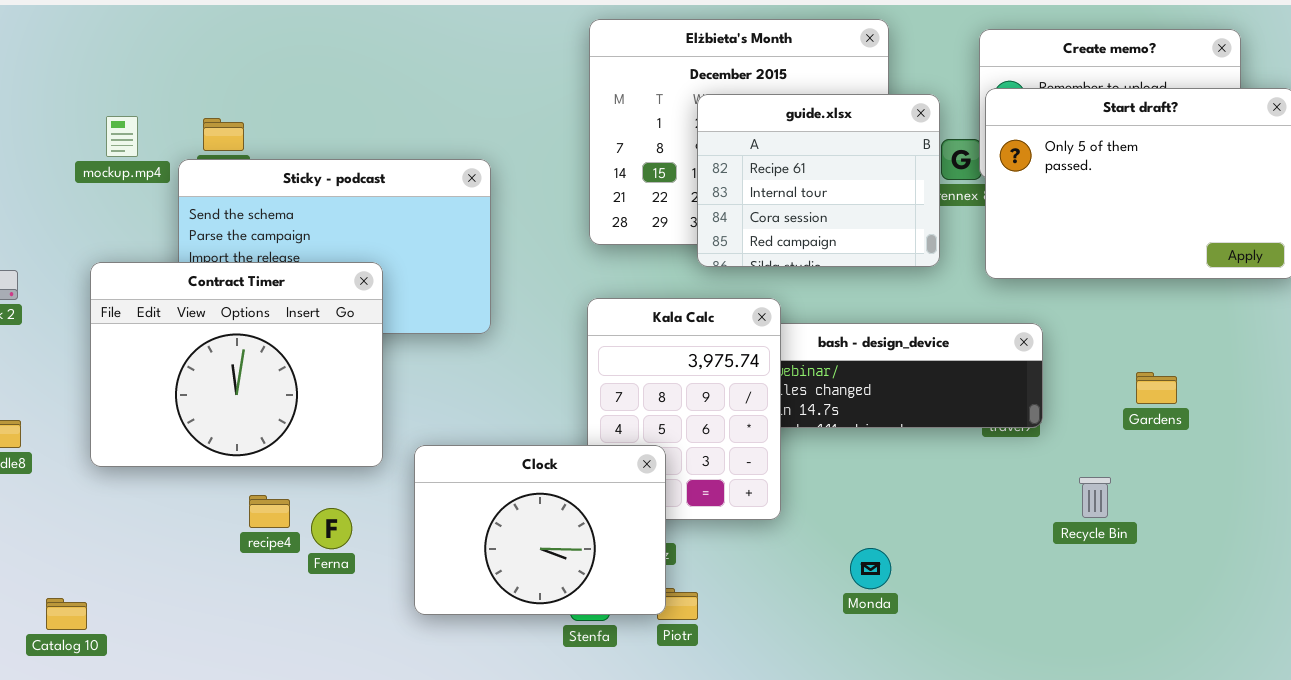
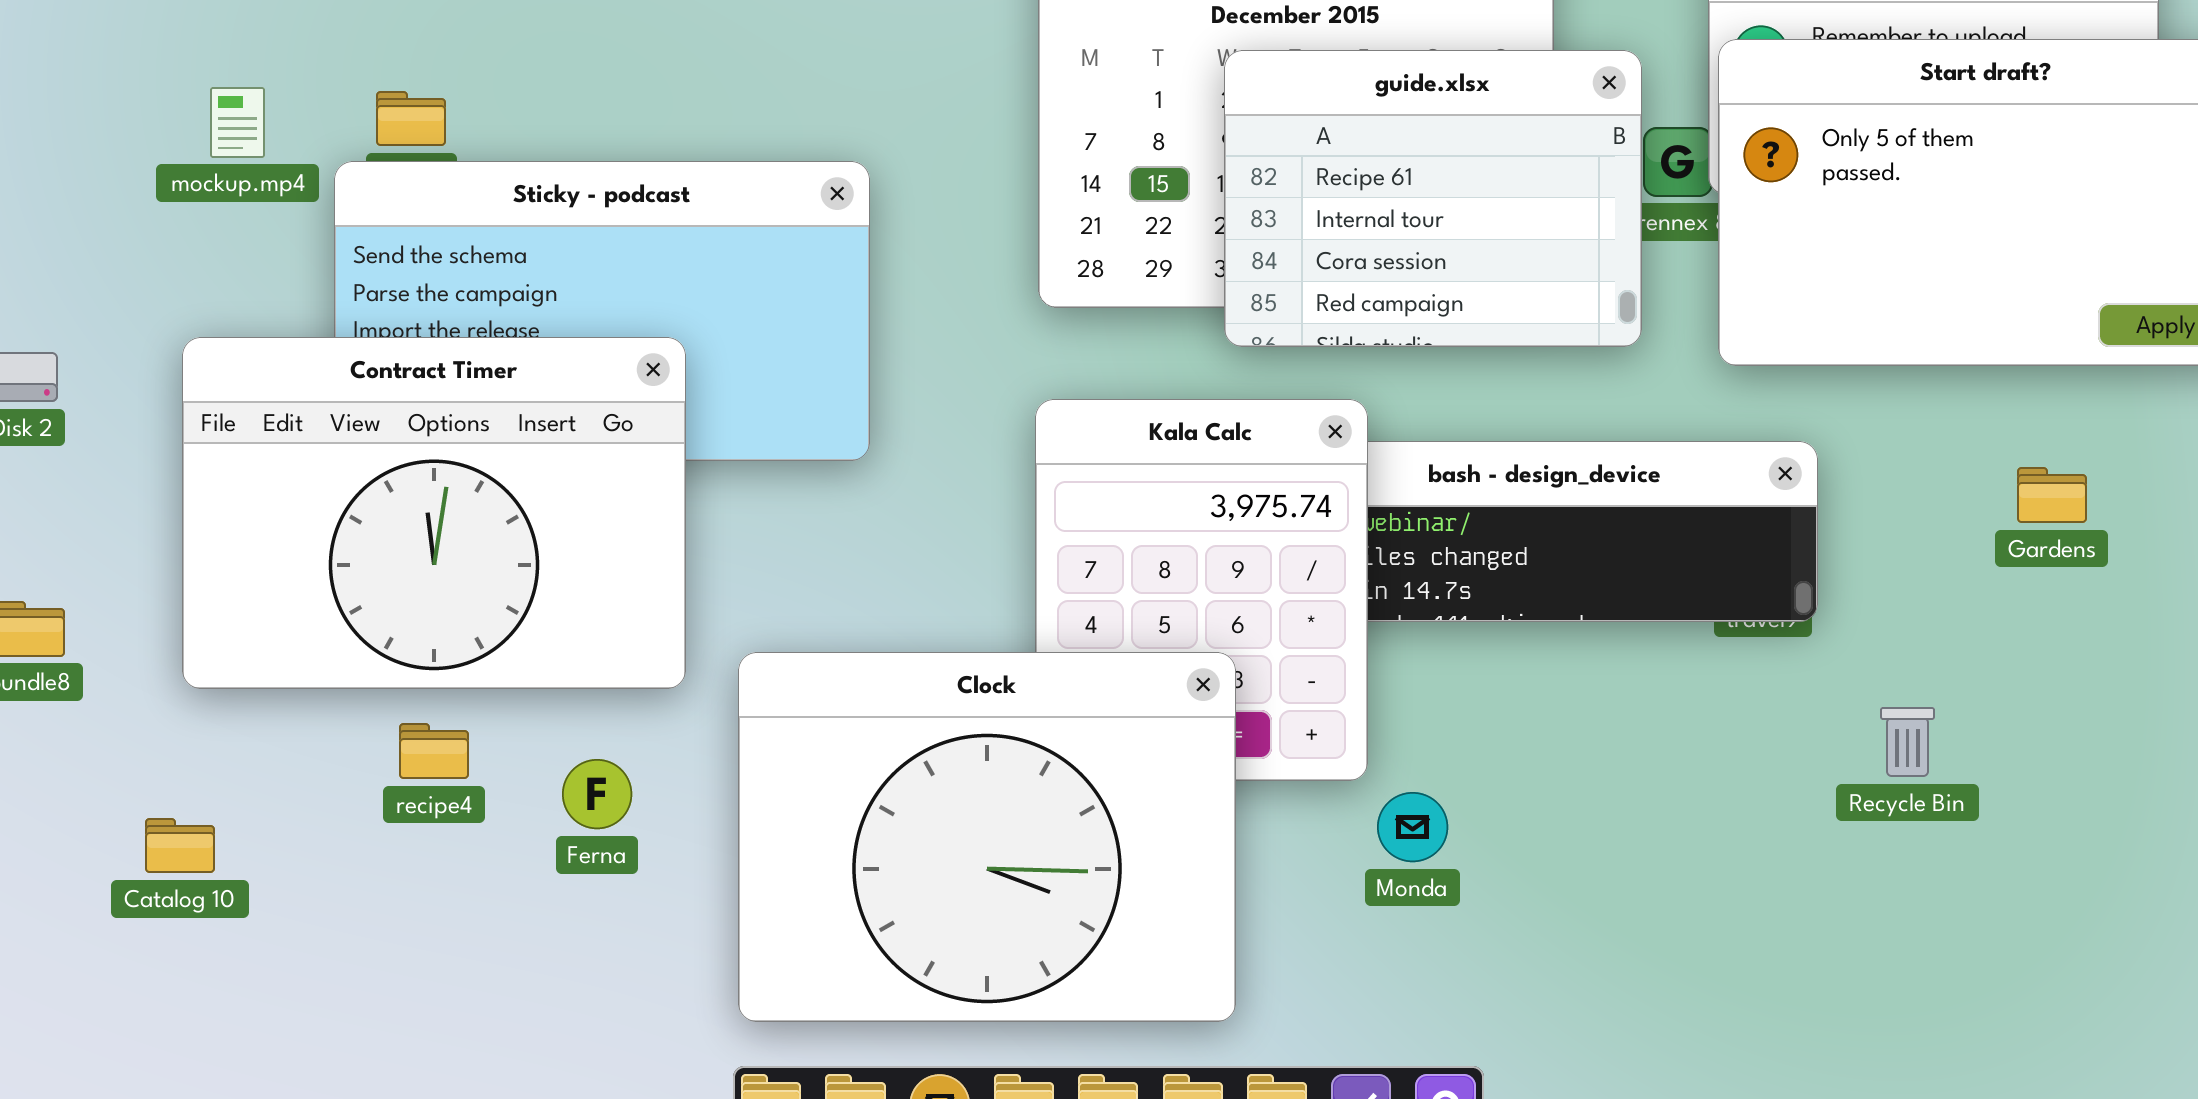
Gardens: [1136,372,1177,404] -> [2017,467,2087,523], moved
Clock: [414,445,666,615] -> [738,652,1236,1022], resized
recipe4: [249,495,290,528] -> [399,723,469,779], moved
Monda: [850,548,891,589] -> [1377,792,1448,862], moved
Catalog 10: [46,598,87,630] -> [145,818,215,873], moved

